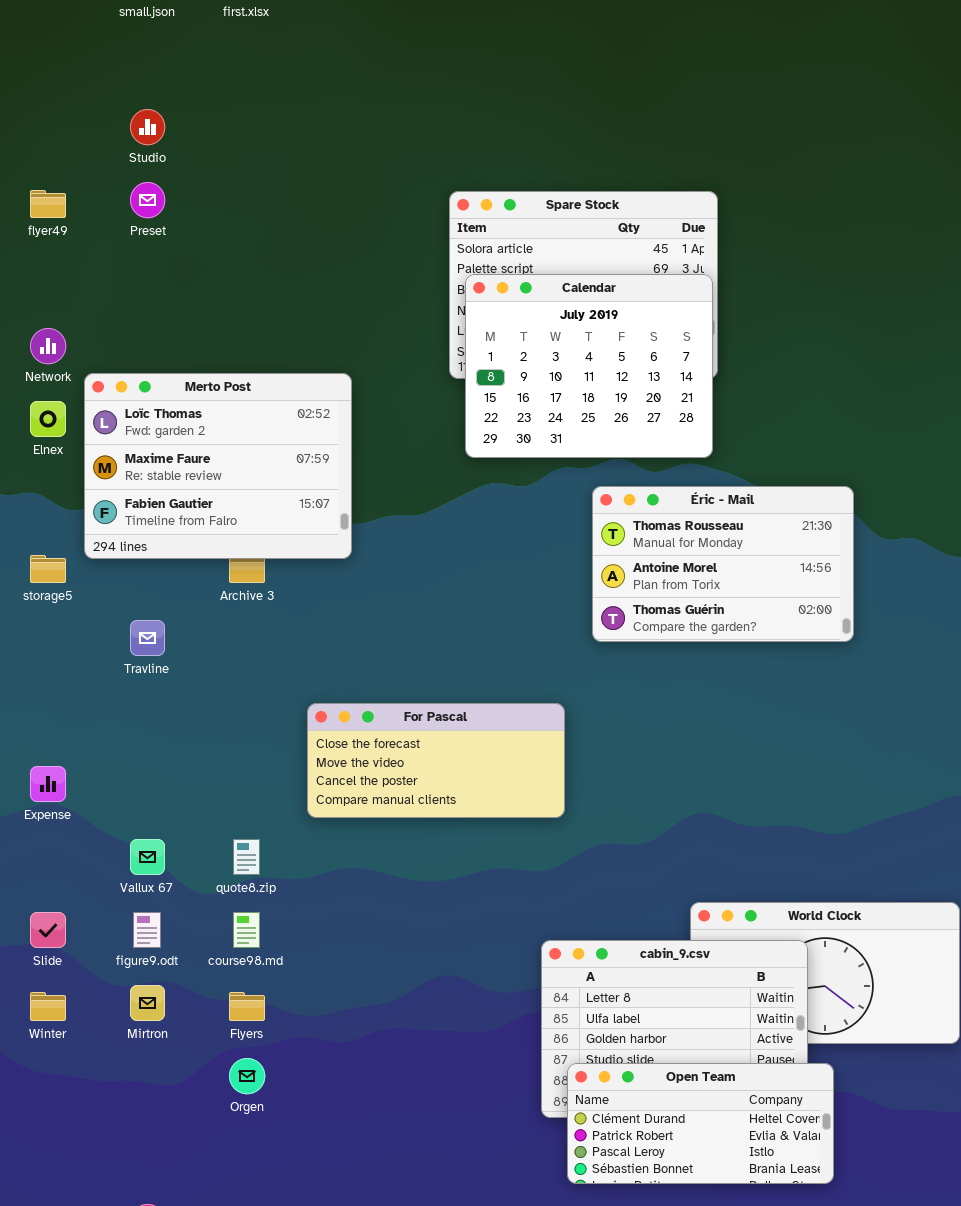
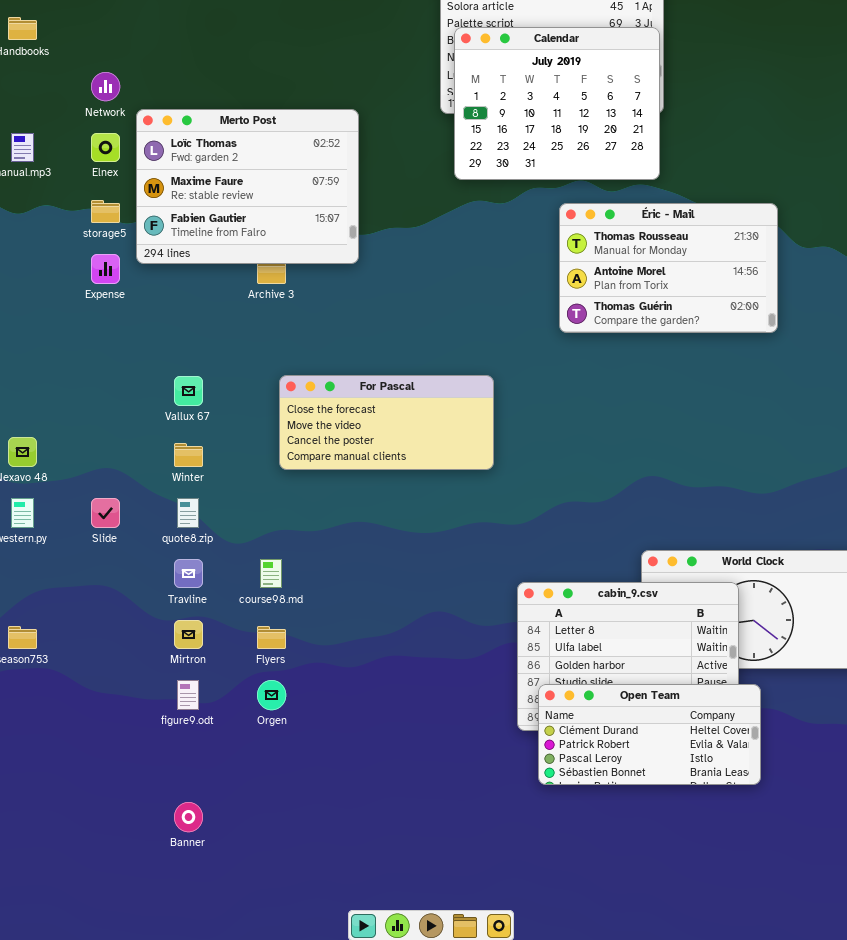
storage5: [30,555,66,583] -> [91,200,120,223], moved
Travline: [130,620,165,656] -> [174,559,203,588], moved
For Pascal: [307,703,565,818] -> [279,375,494,470], moved
Expense: [30,766,66,802] -> [91,254,120,284], moved
Vallux 67: [130,839,165,875] -> [174,376,203,406], moved
quote8.zip: [233,839,260,875] -> [177,498,199,528], moved
Slide: [30,912,66,948] -> [91,498,120,528], moved
figure9.odt: [133,912,161,948] -> [177,680,199,710], moved
Winter: [30,992,66,1021] -> [174,443,203,467], moved

